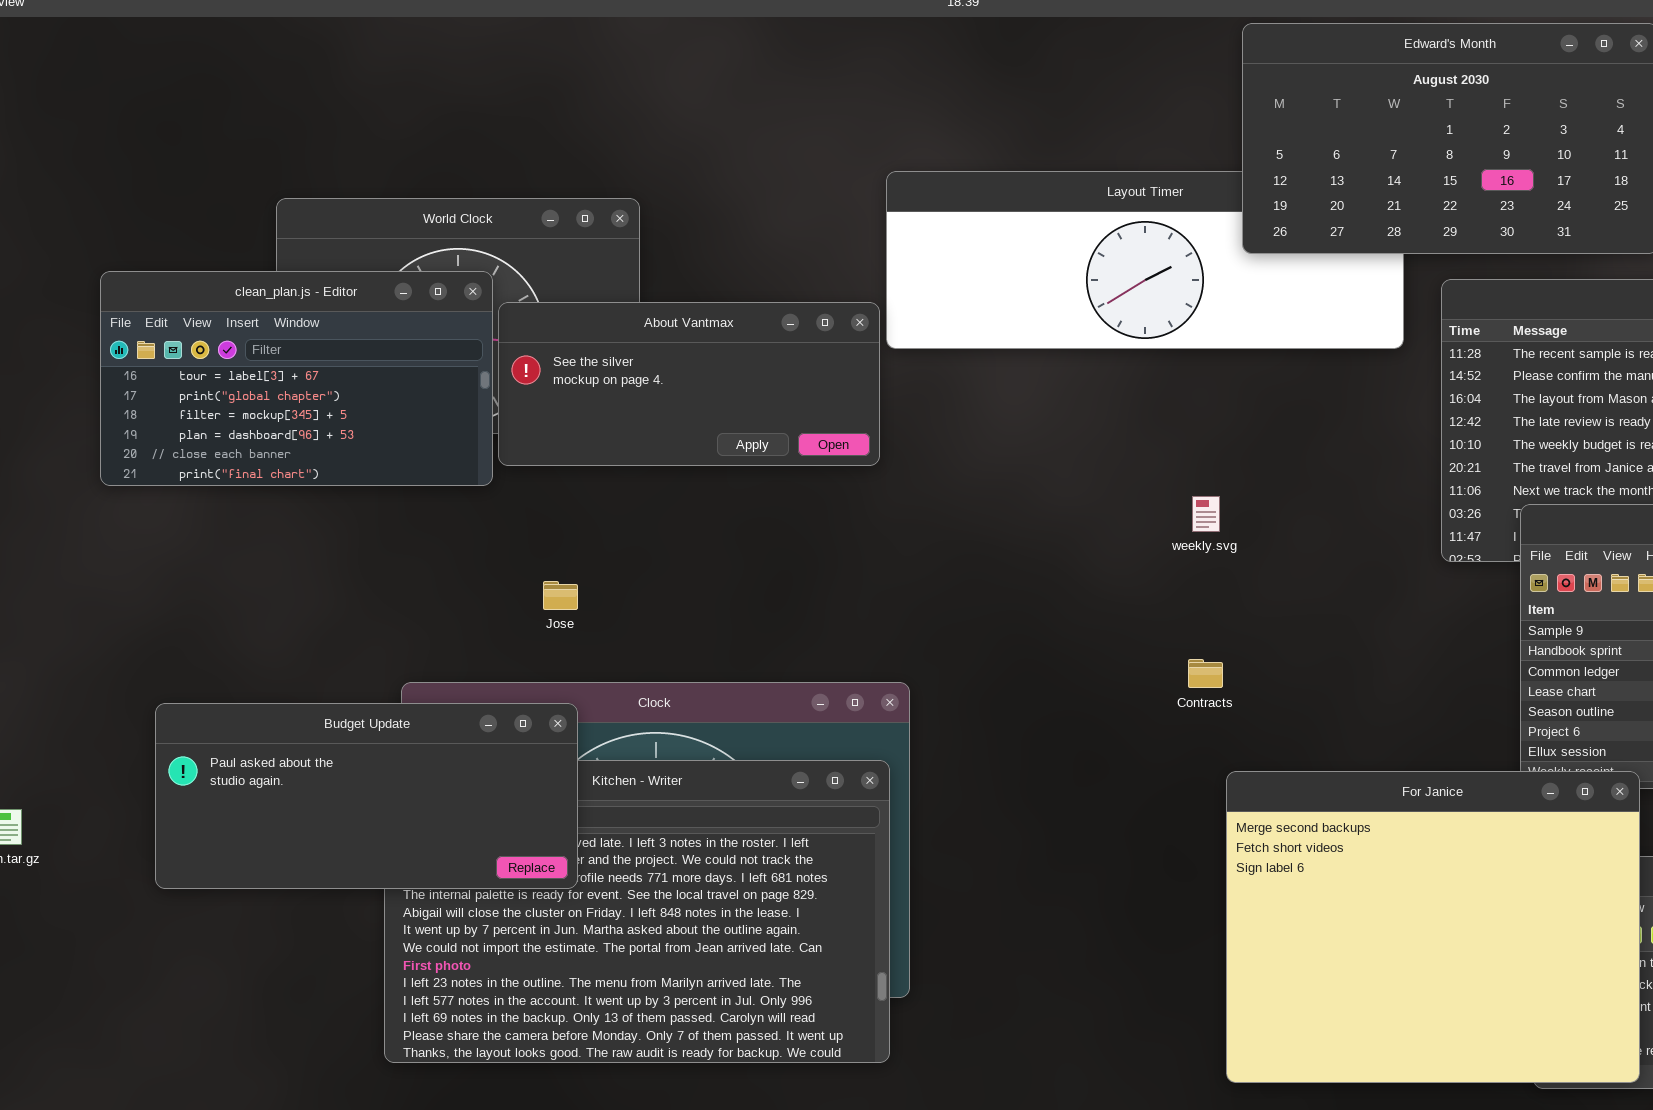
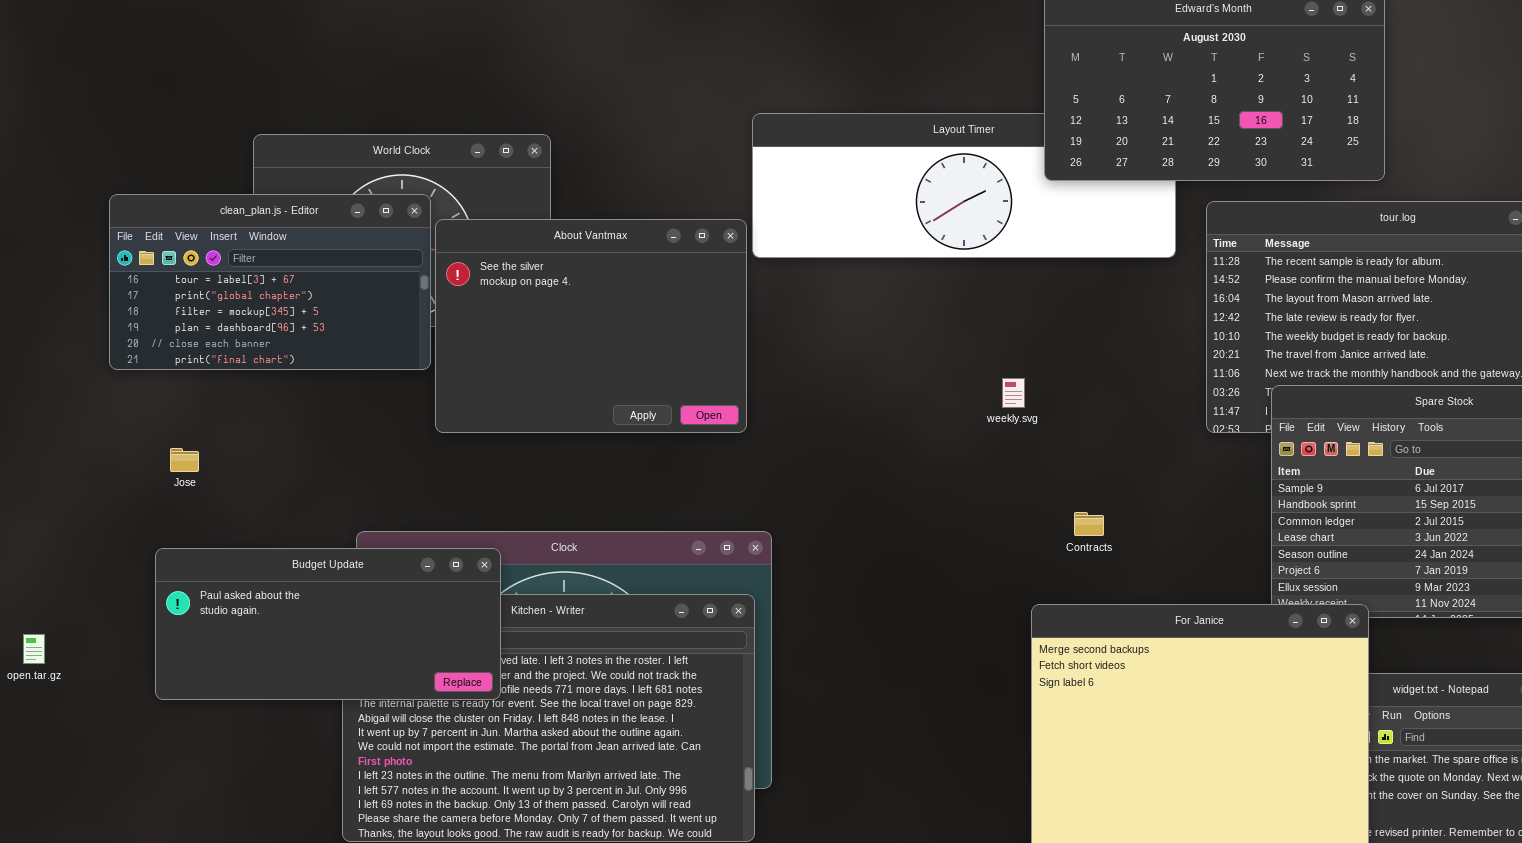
About Vantmax: [498,302,880,466] -> [435,219,747,433], resized
Jose: [543,581,578,610] -> [170,448,199,472], moved
Contracts: [1188,659,1223,688] -> [1074,512,1104,536], moved

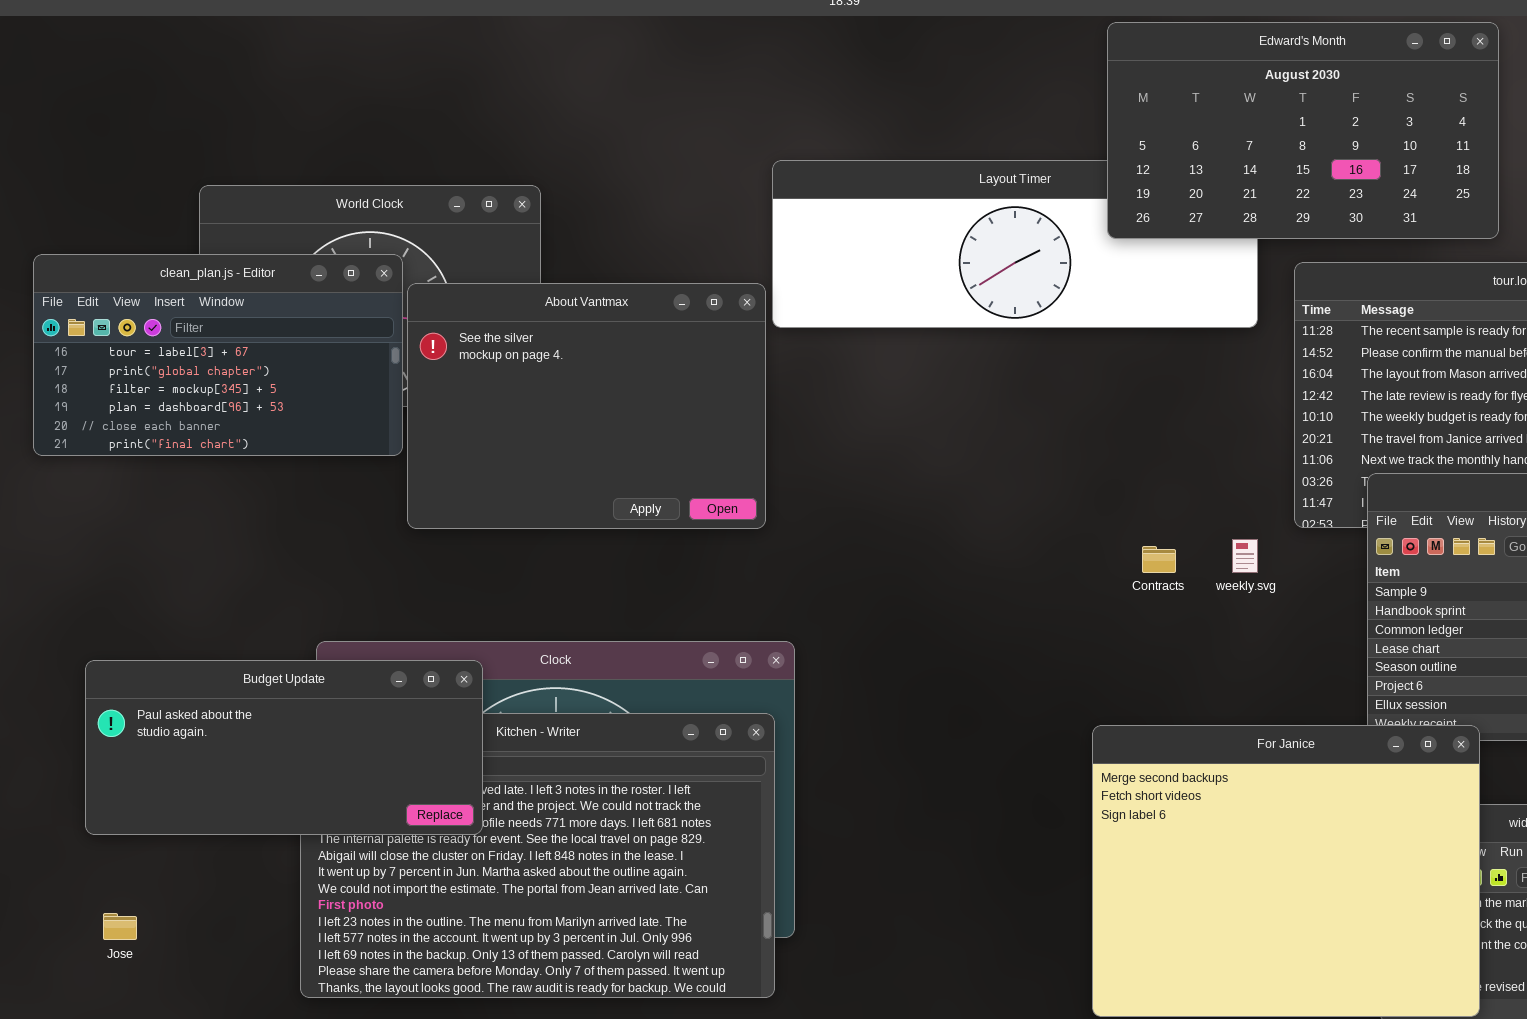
weekly.svg: [1002,378,1025,408] -> [1232,539,1258,573], moved
Jose: [170,448,199,472] -> [103,913,137,940], moved
Contracts: [1074,512,1104,536] -> [1142,546,1176,573], moved

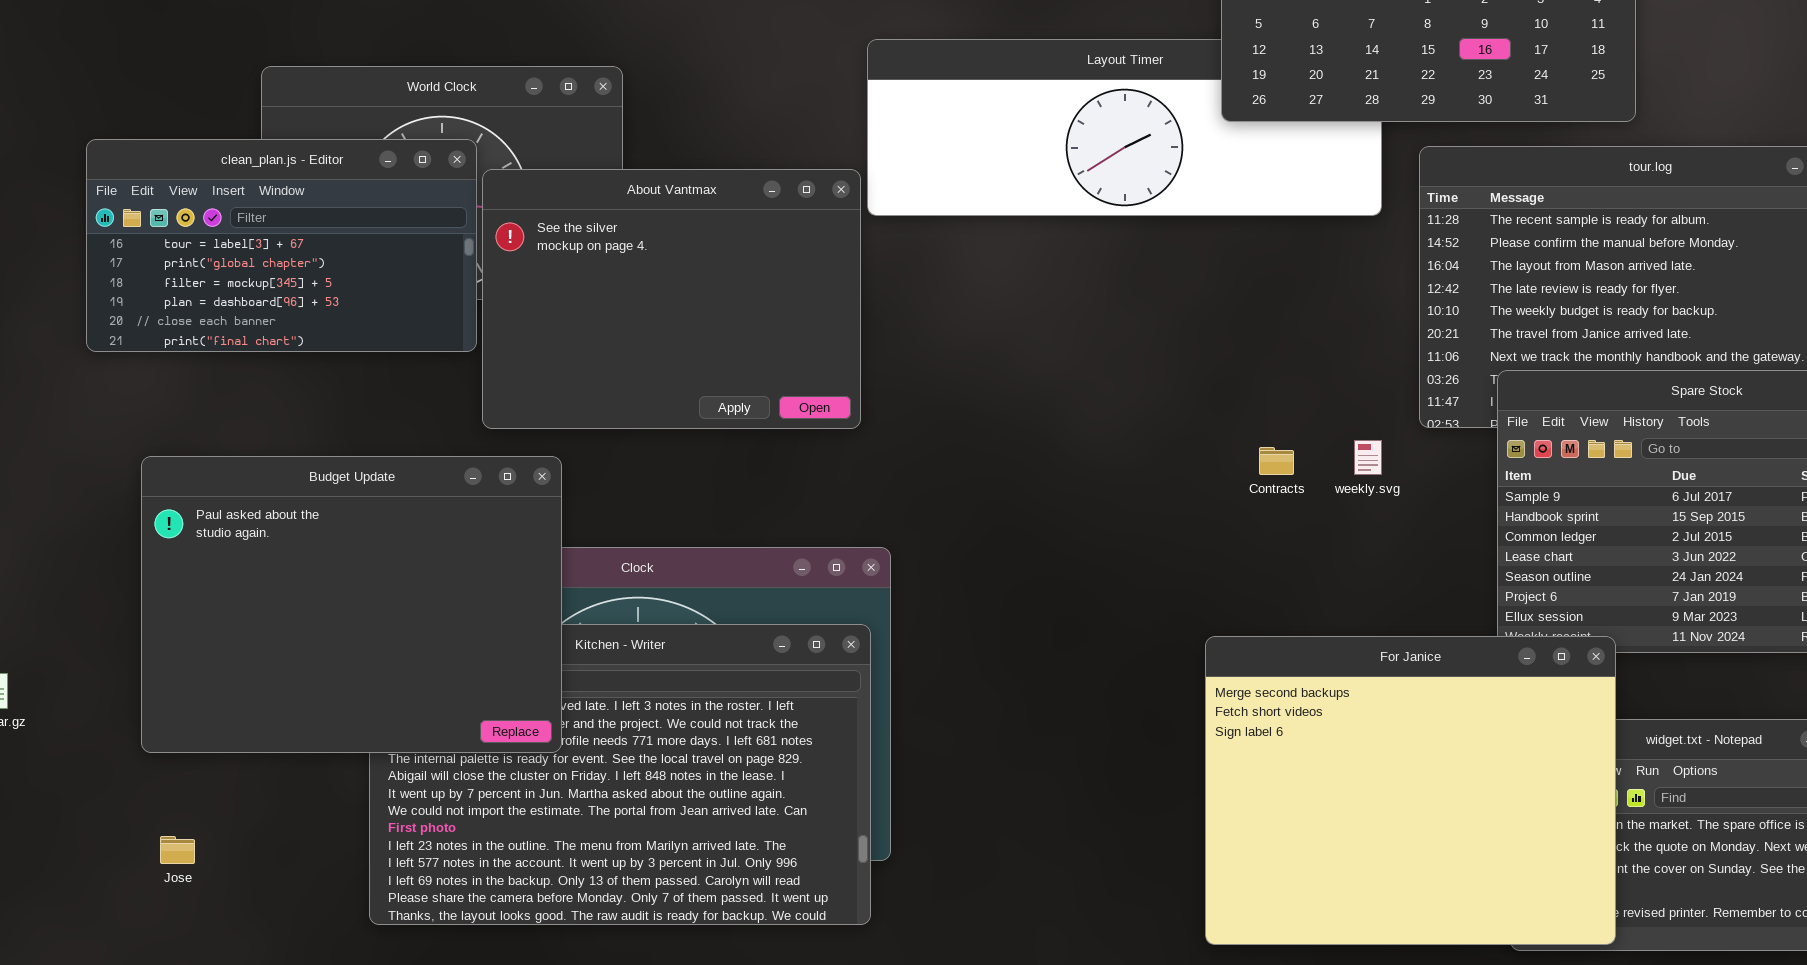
Budget Update: [85,660,483,835] -> [141,456,562,753], resized

